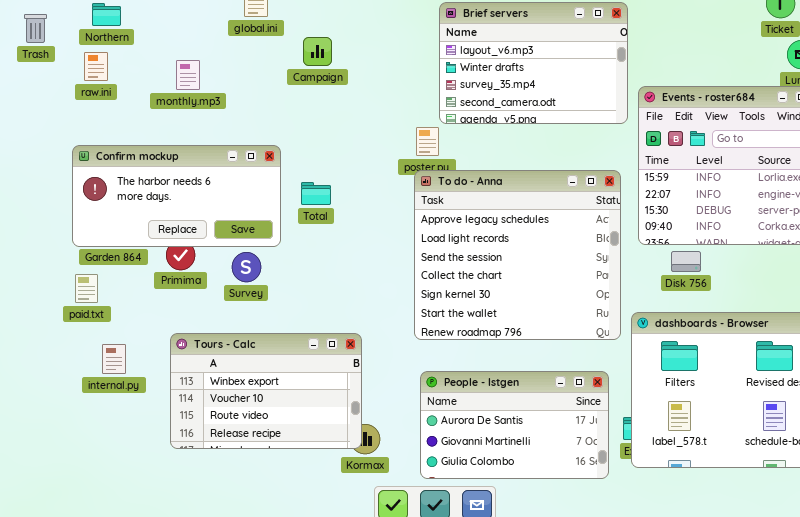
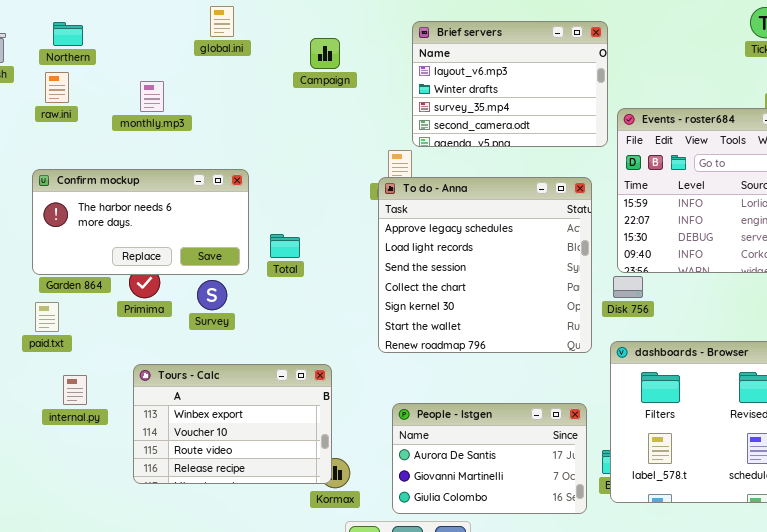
Campaign: [303,37,332,66] -> [310,38,340,69], moved
To do - Anna: [414,170,621,340] -> [378,177,592,353], moved
Total: [301,182,331,205] -> [270,234,300,258], moved
Disk 756: [671,251,701,272] -> [613,276,643,298], moved

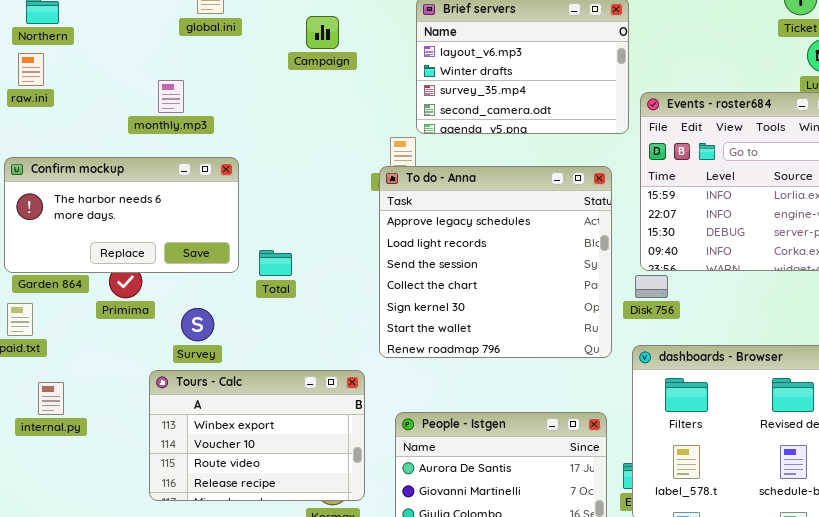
monthly.mp3: [140,81,164,112] -> [158,80,184,113], moved
Total: [270,234,300,258] -> [259,250,292,276], moved
Survey: [197,280,227,310] -> [181,308,214,341], moved
Tours - Calc: [133,364,332,484] -> [149,370,365,501], moved

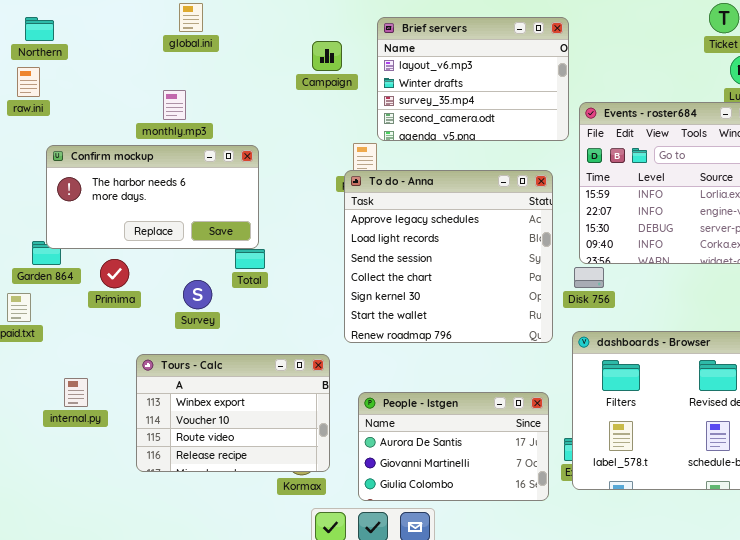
Campaign: [306,16,339,49] -> [312,41,342,71], moved
monthly.mp3: [158,80,184,113] -> [163,90,186,120], moved
Confirm mockup: [4,157,239,273] -> [46,145,259,249], moved
Survey: [181,308,214,341] -> [183,280,212,309], moved
internal.py: [38,382,64,415] -> [64,378,88,407], moved

